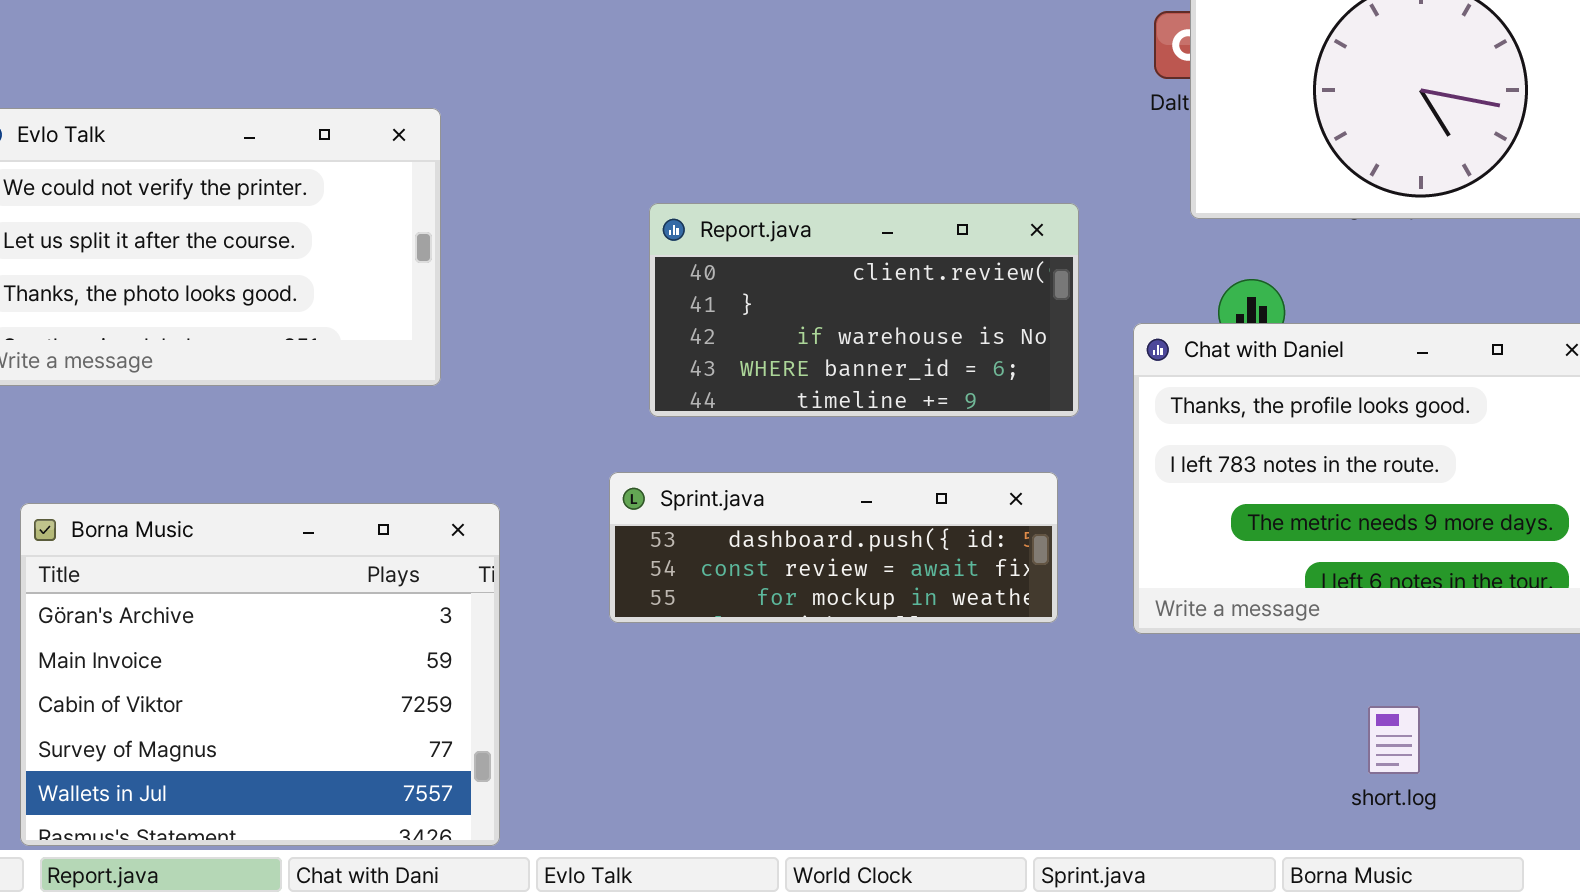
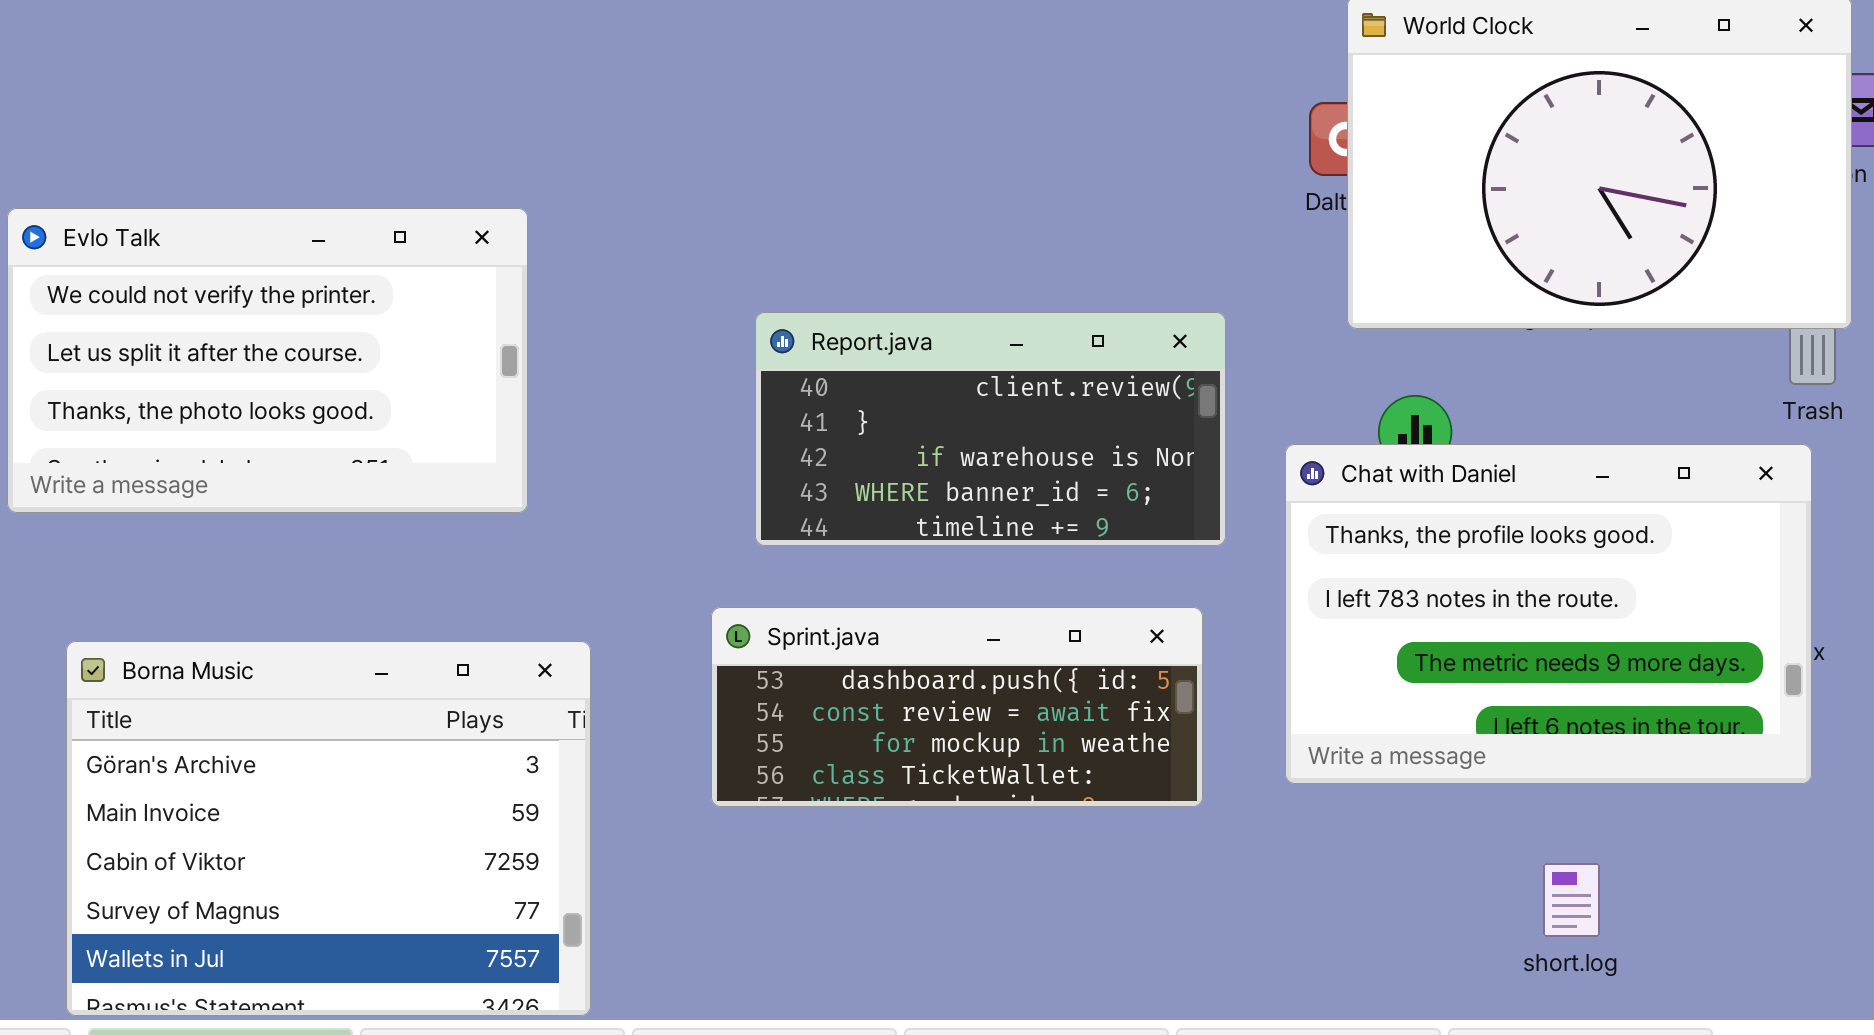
Sprint.java: [609,472,1058,623] -> [711,607,1203,807], resized

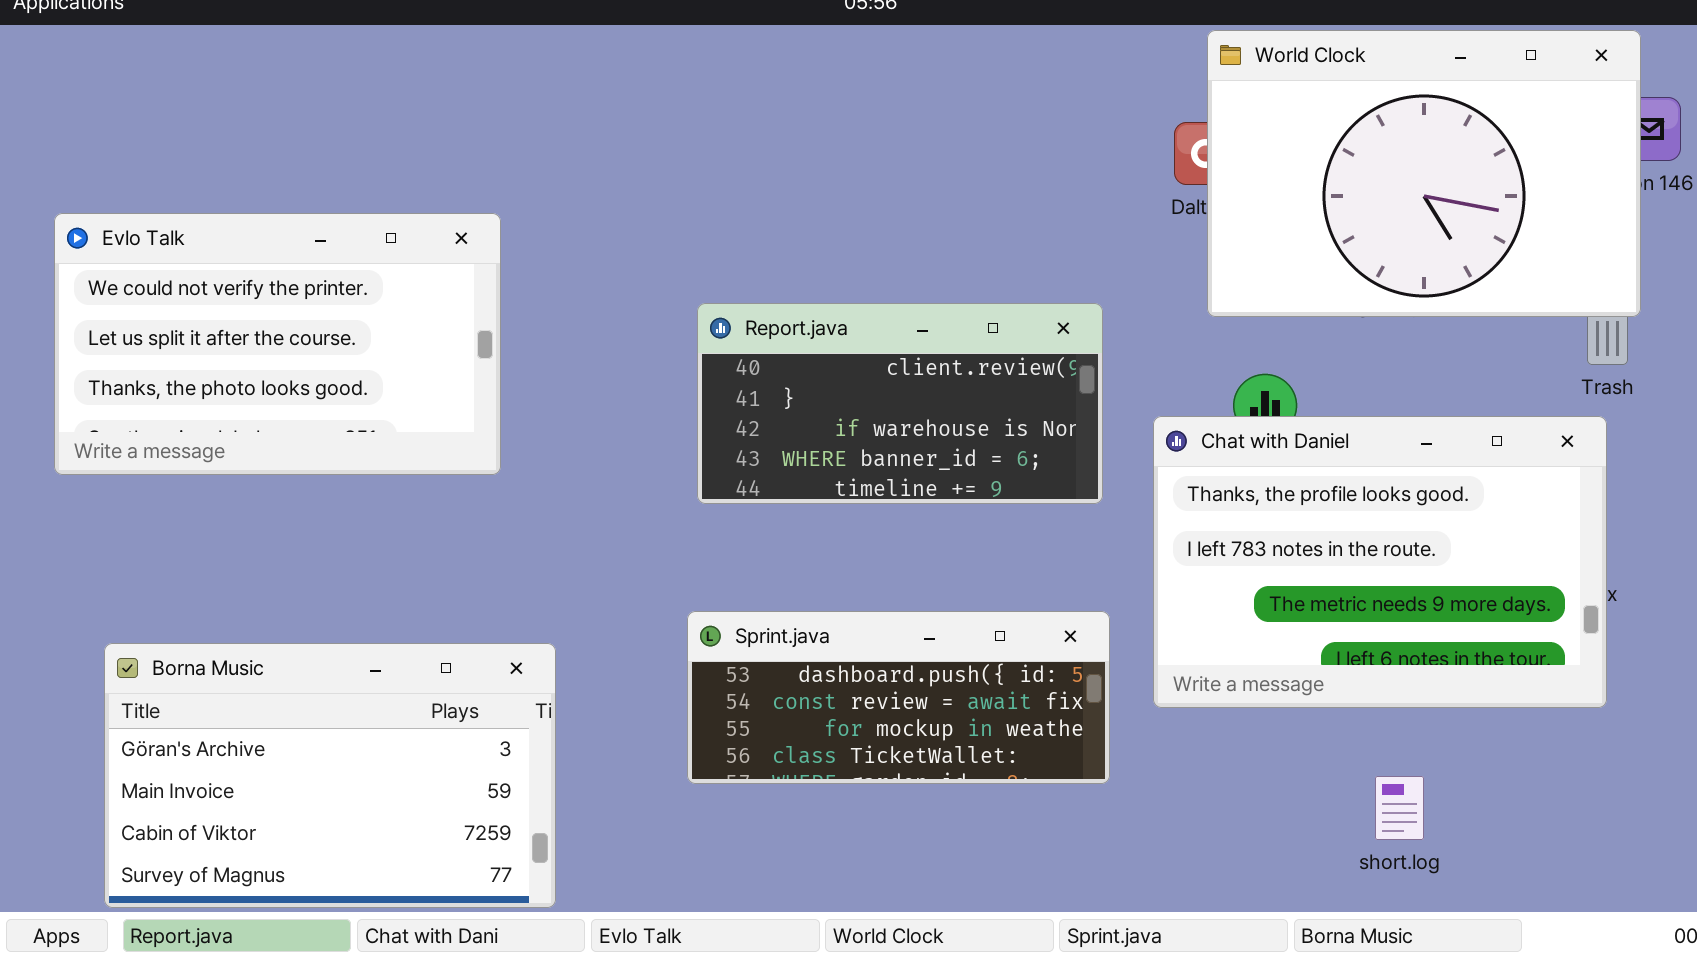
Sprint.java: [711,607,1203,807] -> [687,611,1110,784], moved
Borna Music: [66,641,591,1016] -> [104,643,556,908], resized

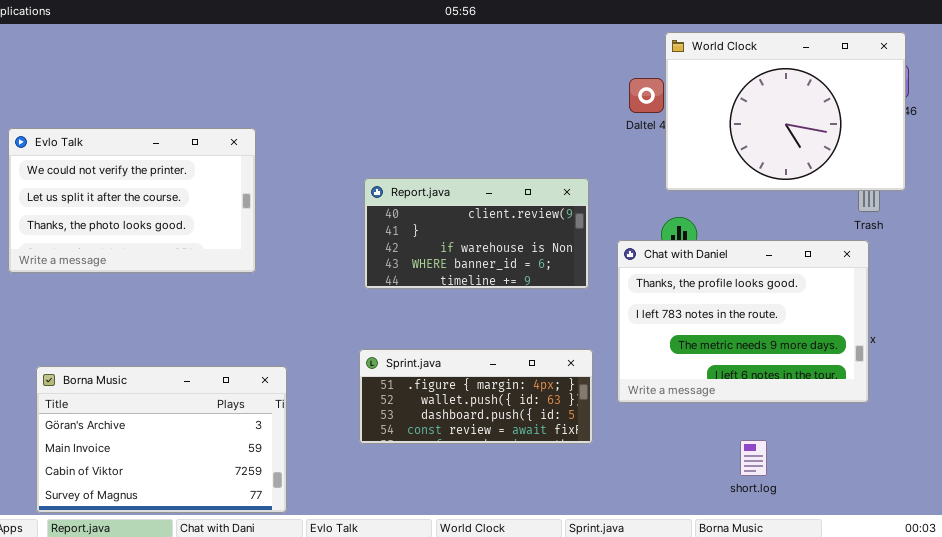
World Clock: [1207,30,1641,317] -> [665,32,906,191], moved
Sprint.java: [687,611,1110,784] -> [359,349,593,444], scrolled up 2 rows

